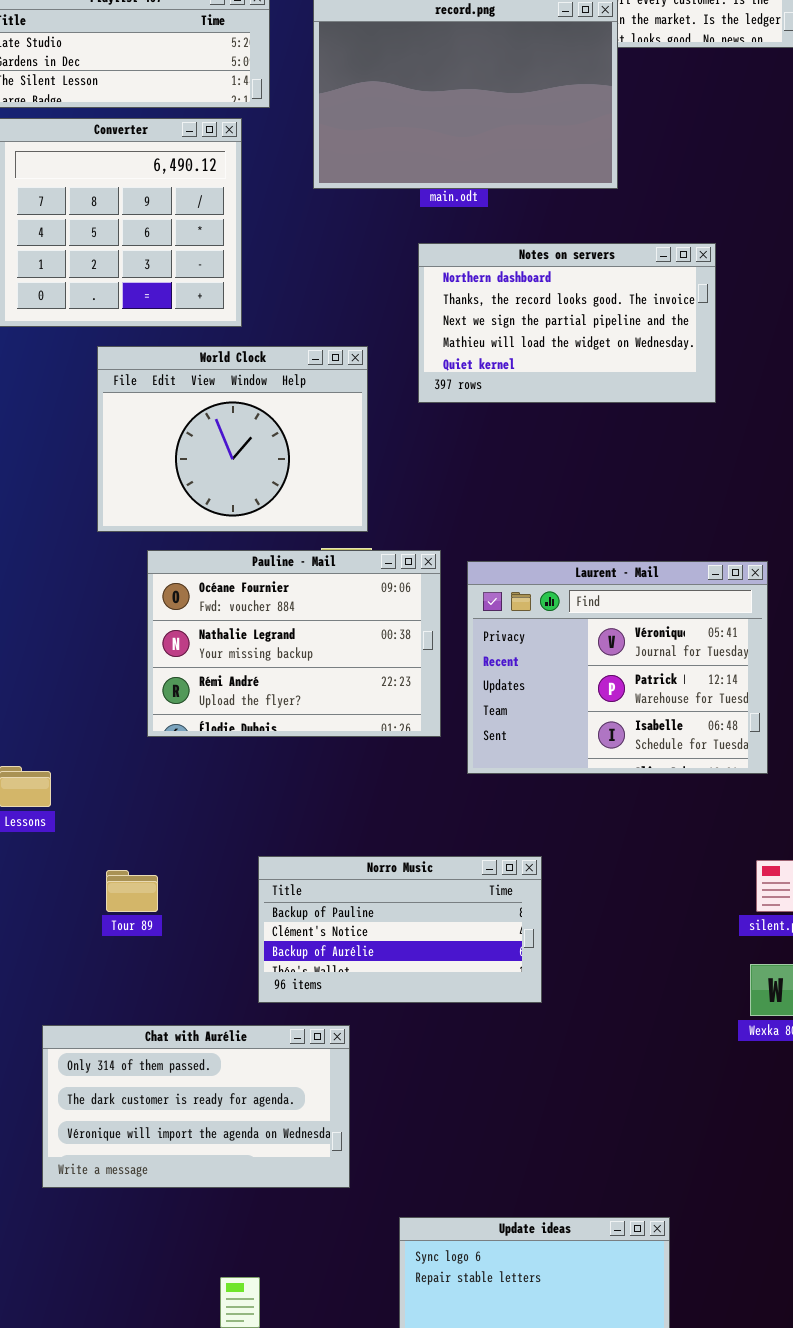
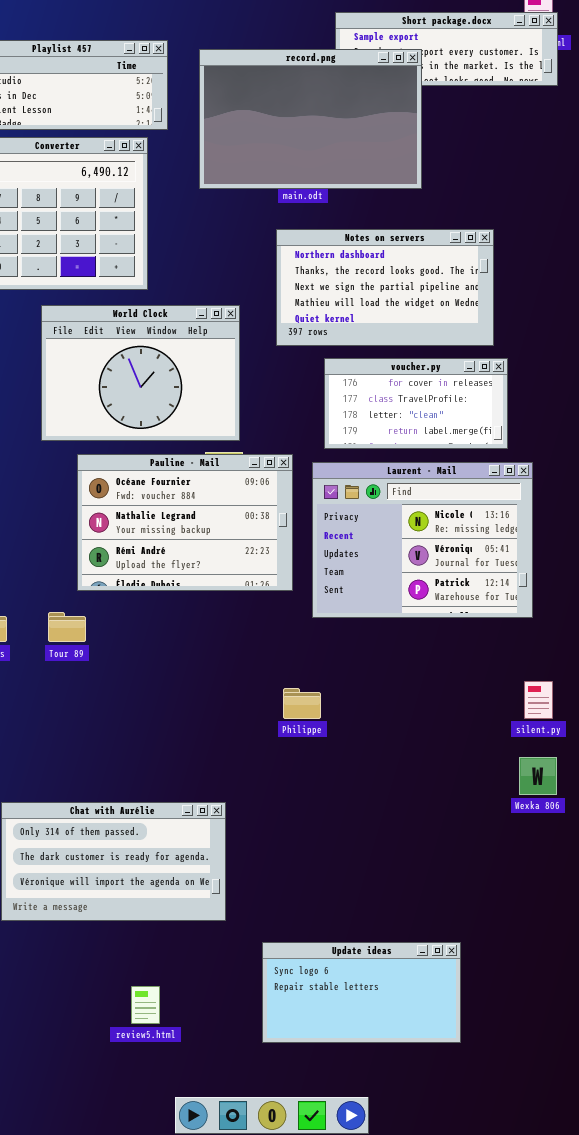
voucher.py: none -> [324,358,508,449], opened
Laurent - Mail: [467,561,768,774] -> [312,462,533,618], scrolled up 1 row
Norro Music: [258,856,542,1003] -> none, closed
Tour 89: [106,870,158,912] -> [48,612,86,642], moved

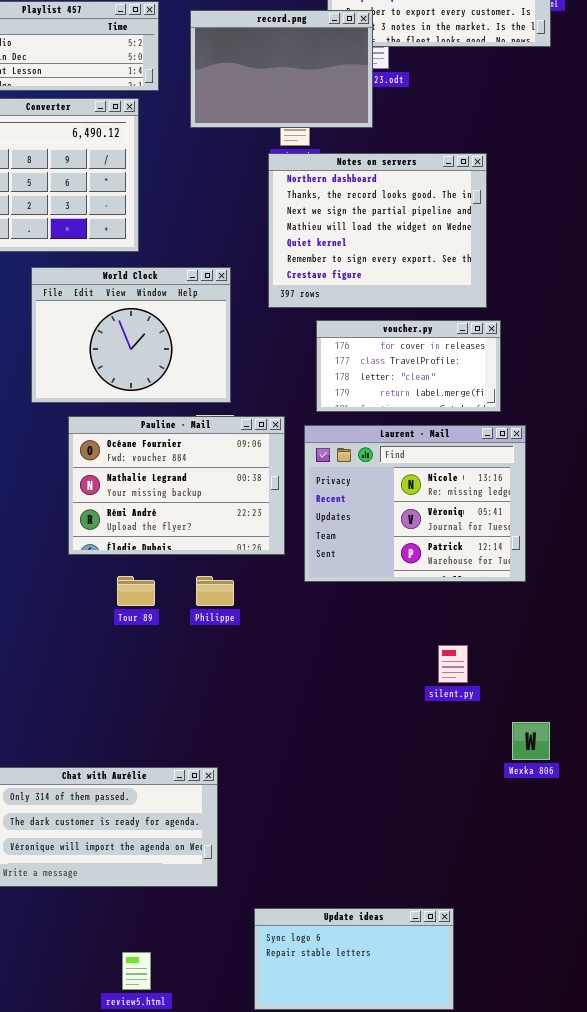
record.png: [199,49,422,189] -> [190,10,373,128], resized
Notes on servers: [276,229,494,346] -> [268,153,487,308], resized
Tour 89: [48,612,86,642] -> [117,576,155,606], moved
silent.py: [524,681,553,719] -> [438,645,468,683], moved
Philippe: [283,688,321,719] -> [196,576,234,606], moved

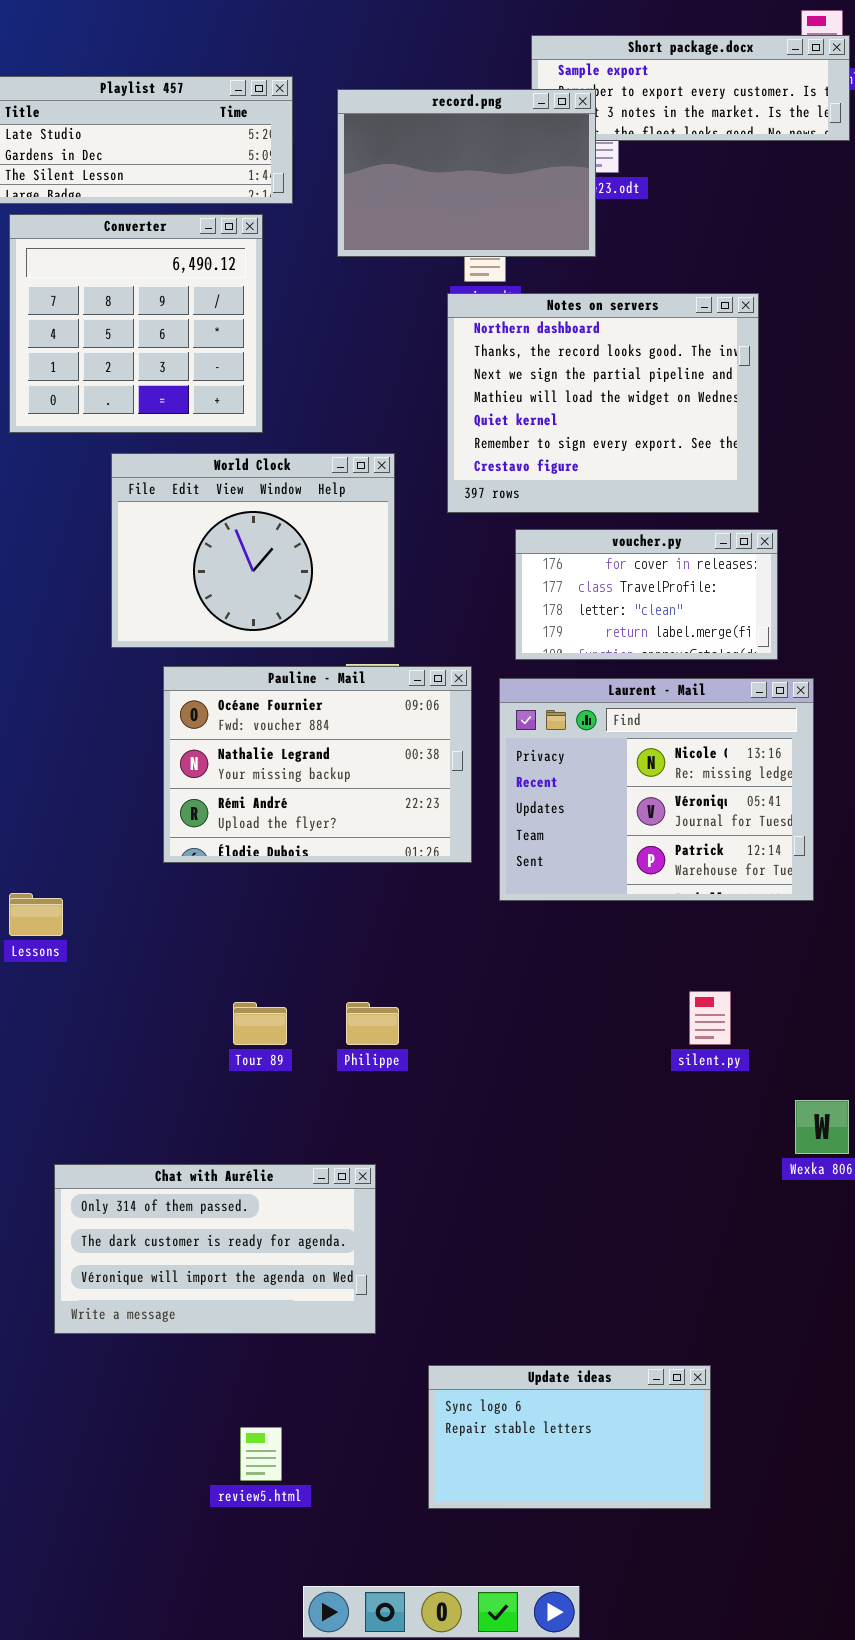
Tour 89: [117,576,155,606] -> [233,1002,287,1045], moved
Philippe: [196,576,234,606] -> [346,1002,399,1045], moved

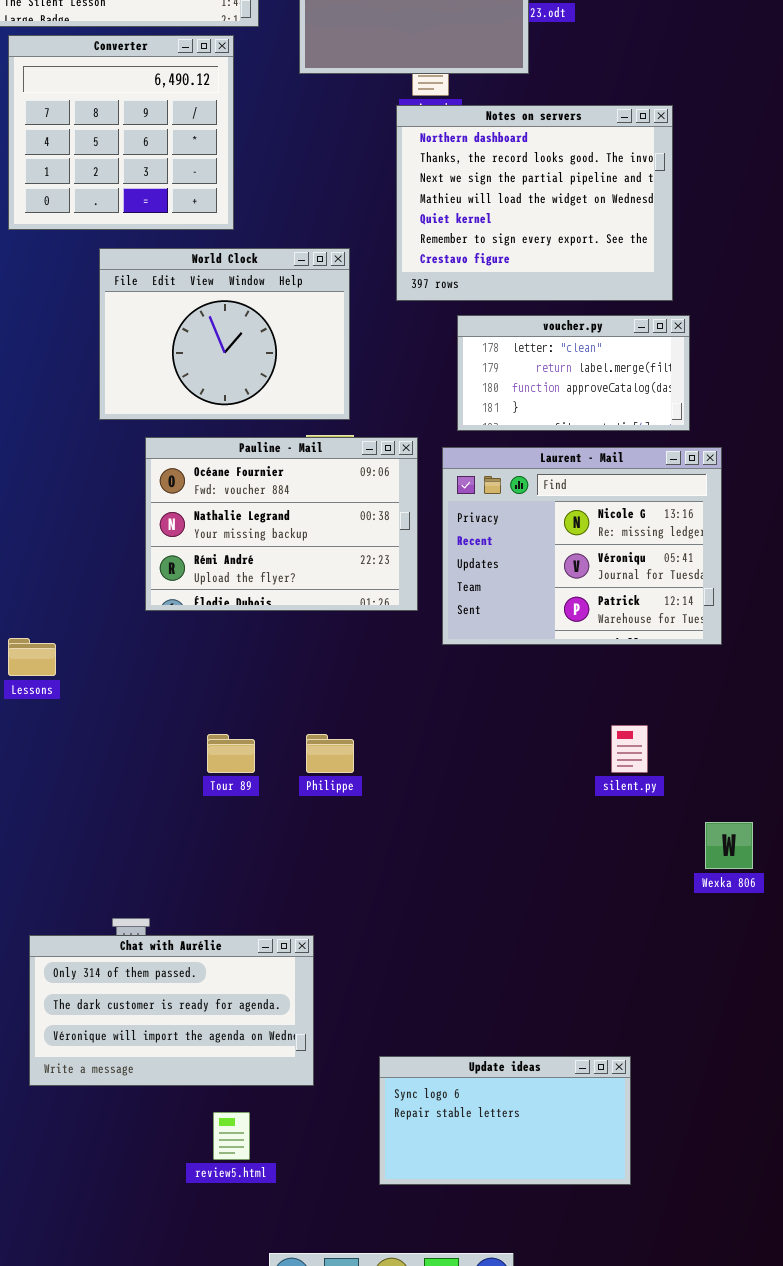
voucher.py: [515,529,778,660] -> [457,315,690,431], scrolled down 2 rows
Chat with Aurélie: [54,1164,376,1334] -> [29,935,314,1086], moved

